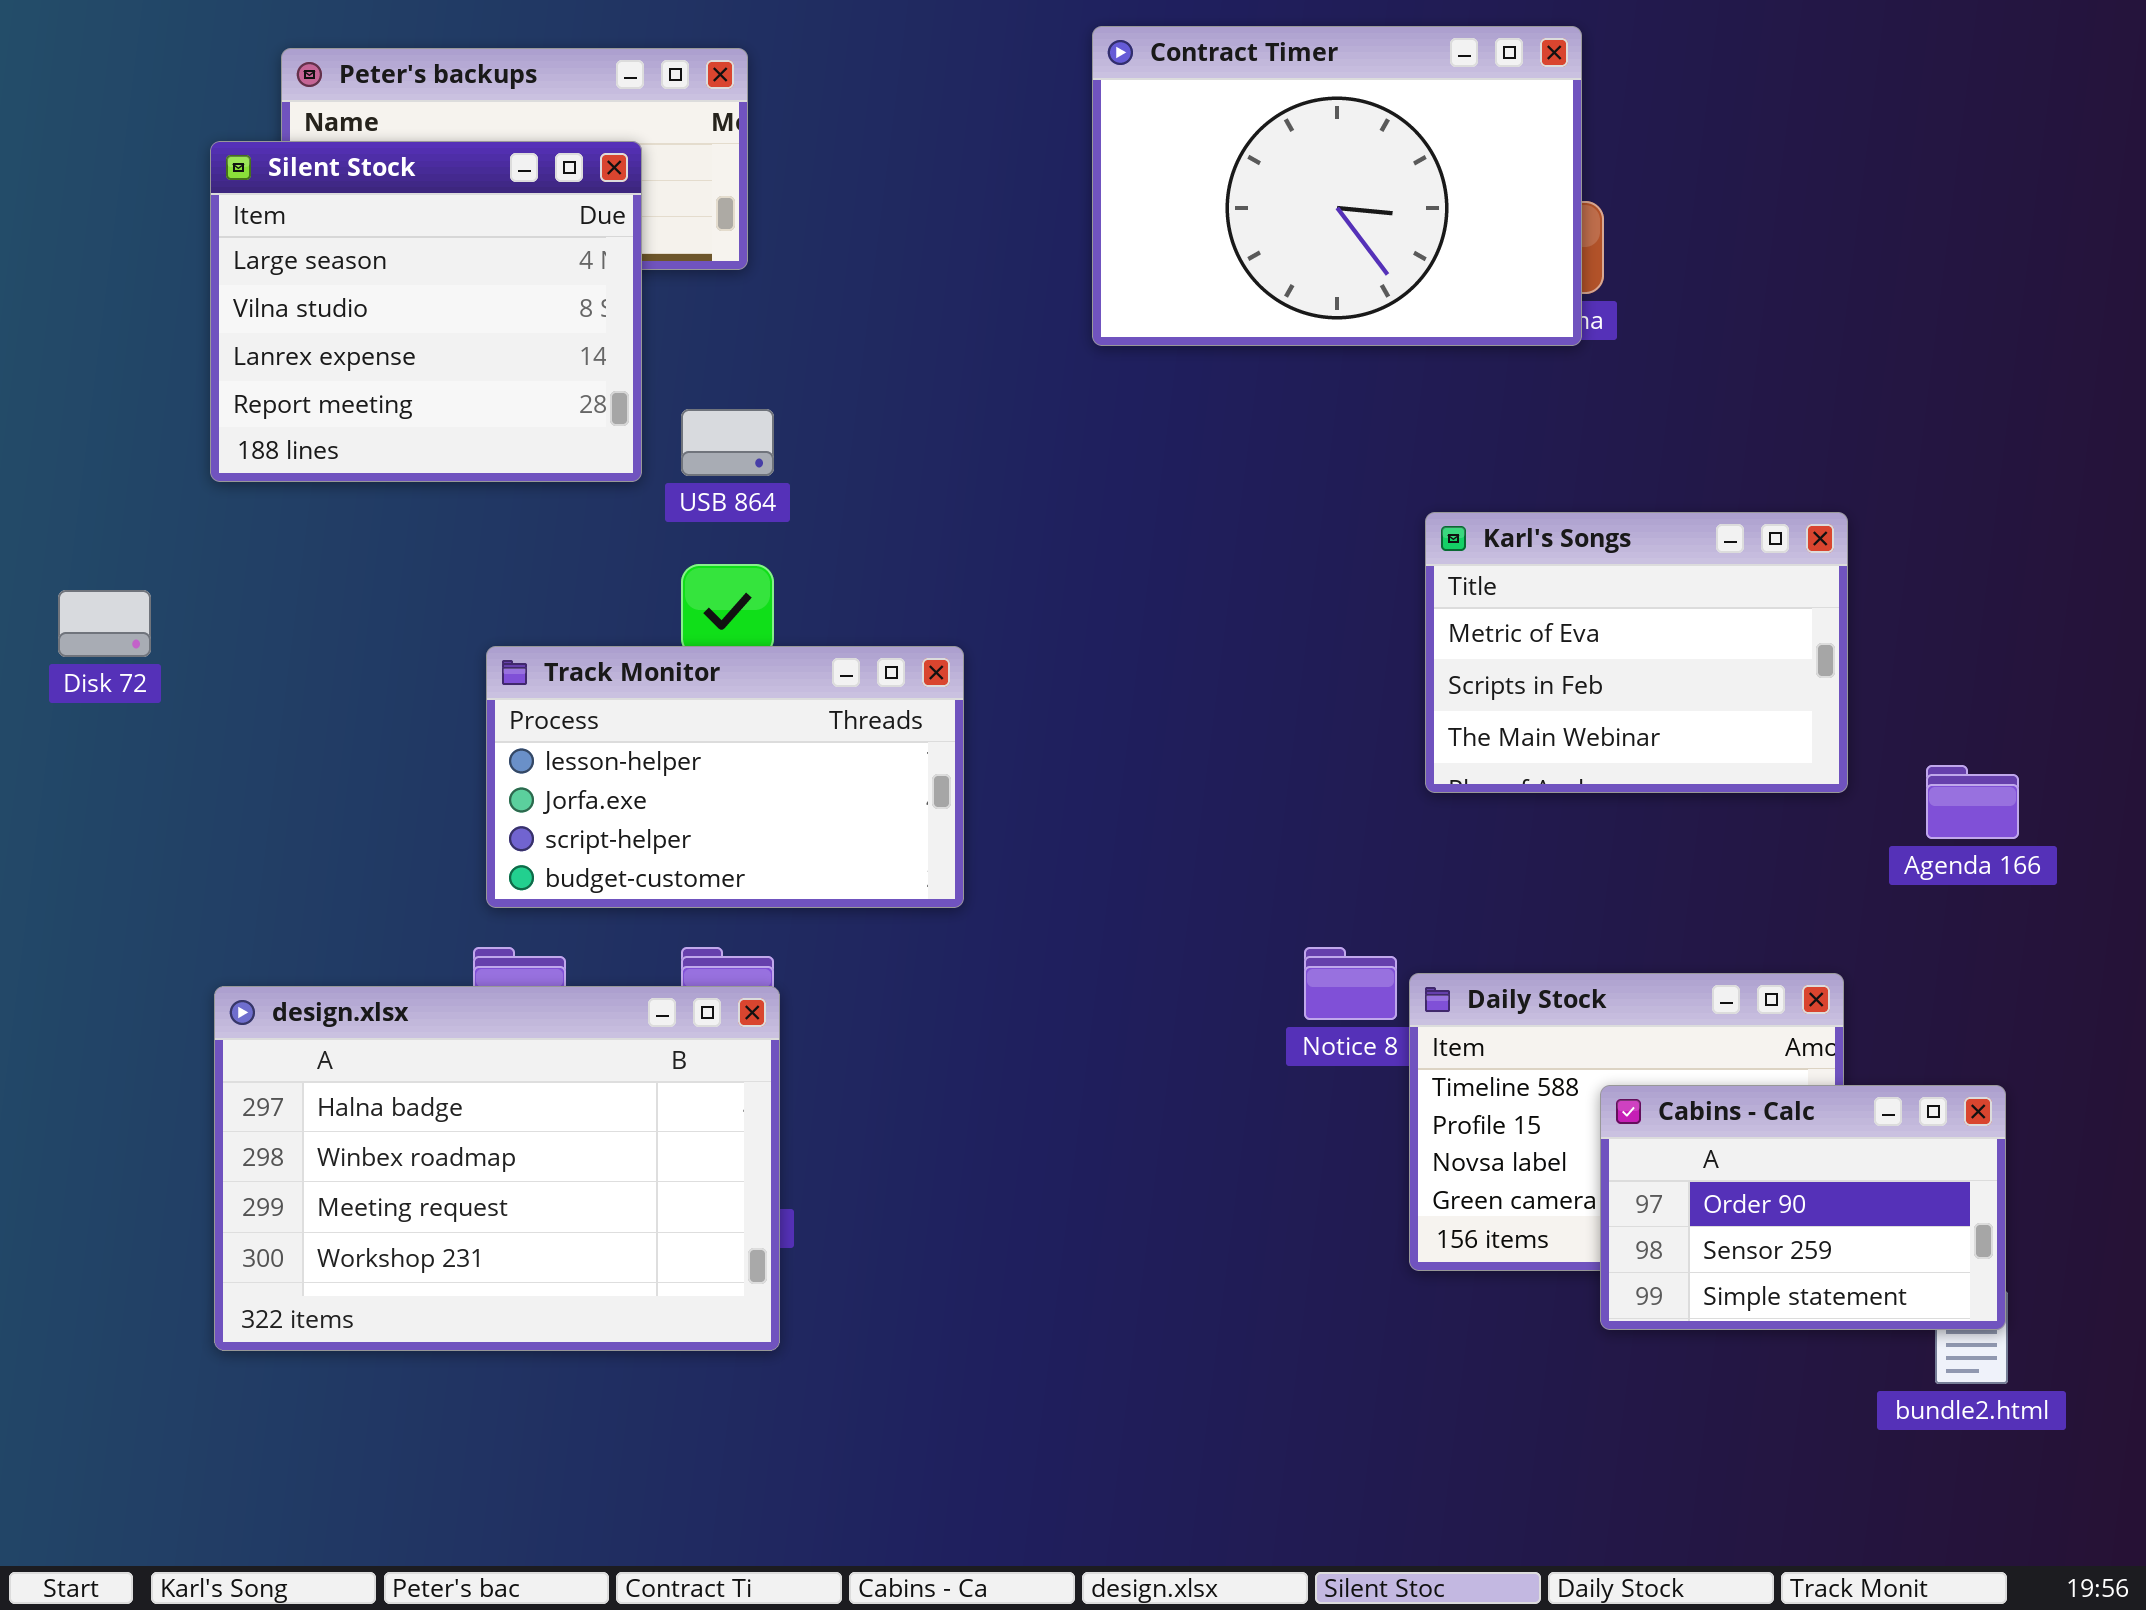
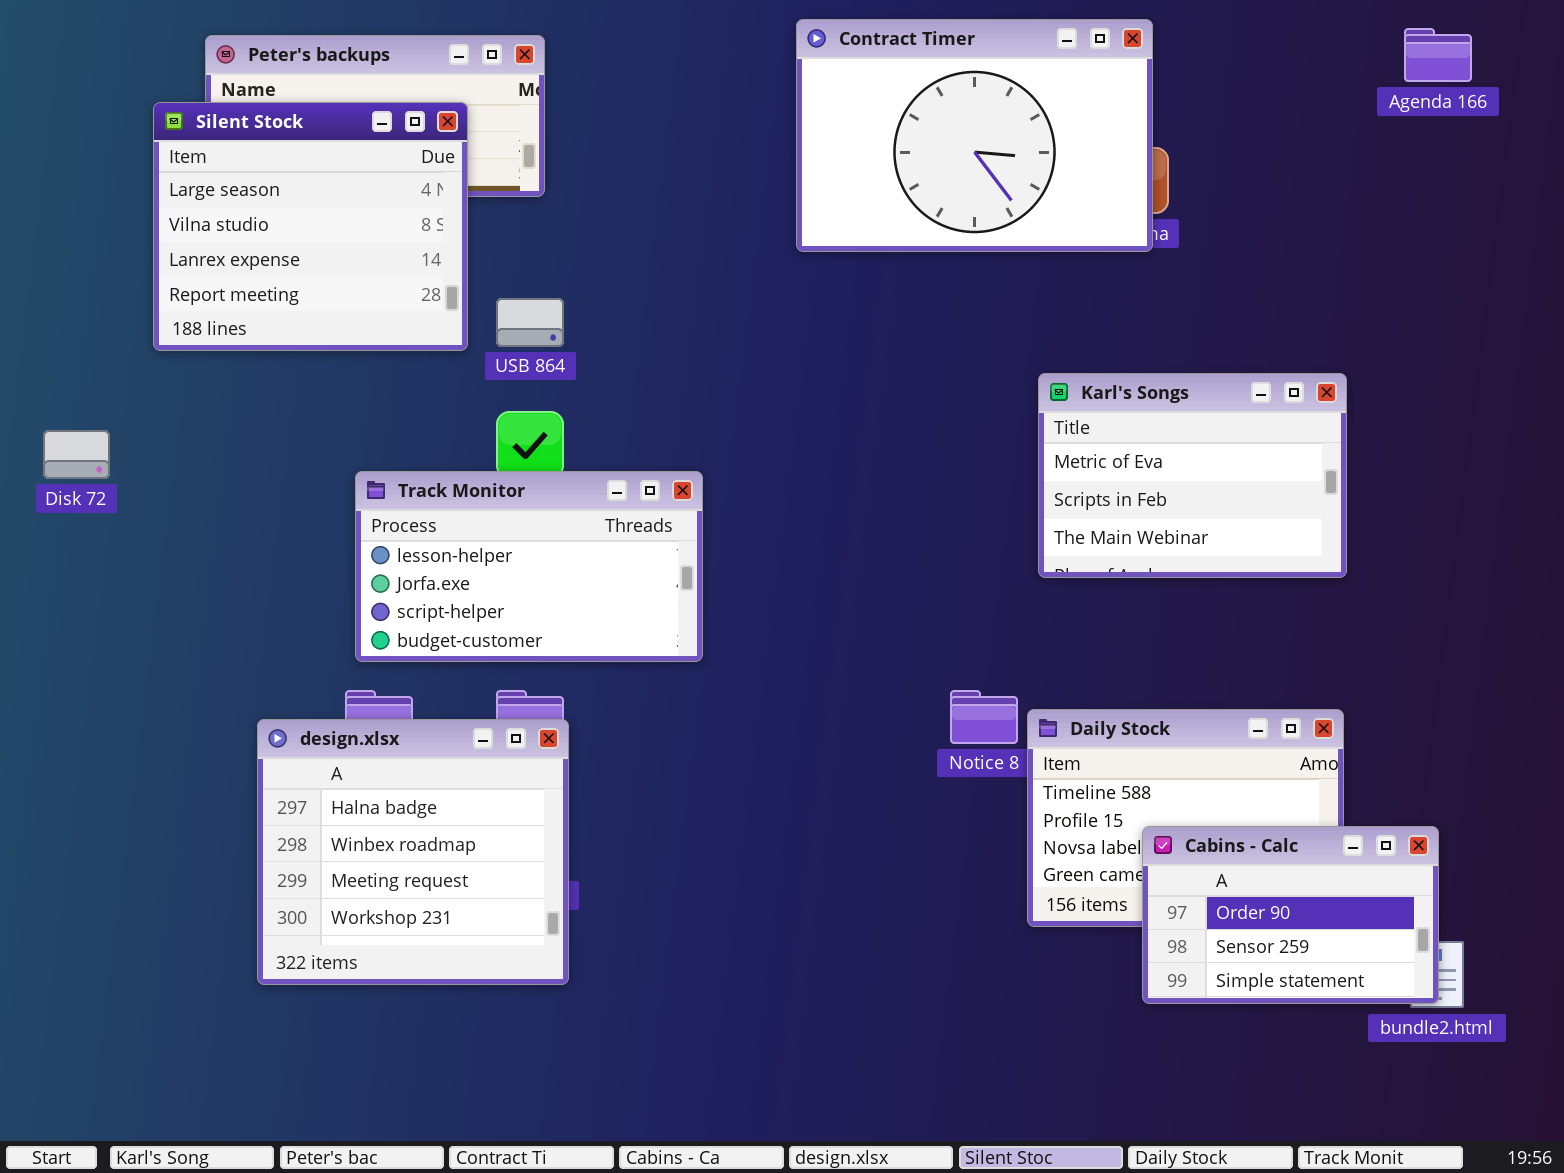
Agenda 166: [1926,765,2019,839] -> [1404,28,1472,82], moved
design.xlsx: [214,986,780,1351] -> [257,719,569,985], resized
Cabins - Calc: [1600,1085,2006,1330] -> [1142,826,1439,1004], moved

